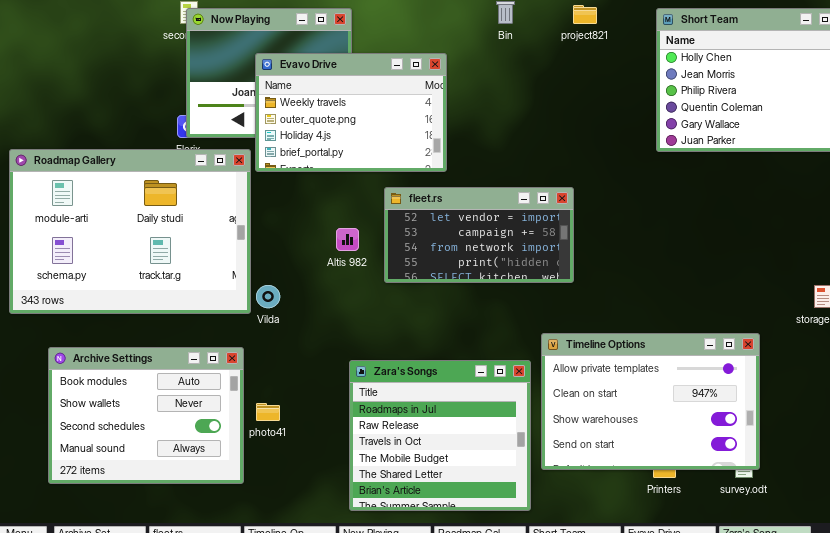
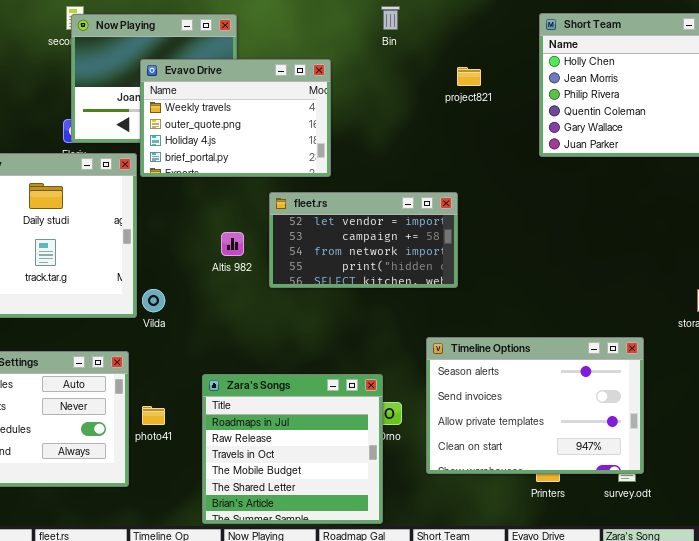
project821: [573,5,597,24] -> [457,67,481,86], moved
Timeline Options: [541,333,760,470] -> [426,337,644,474], scrolled up 2 rows
Zara's Songs: [349,360,531,511] -> [202,374,383,524], moved

